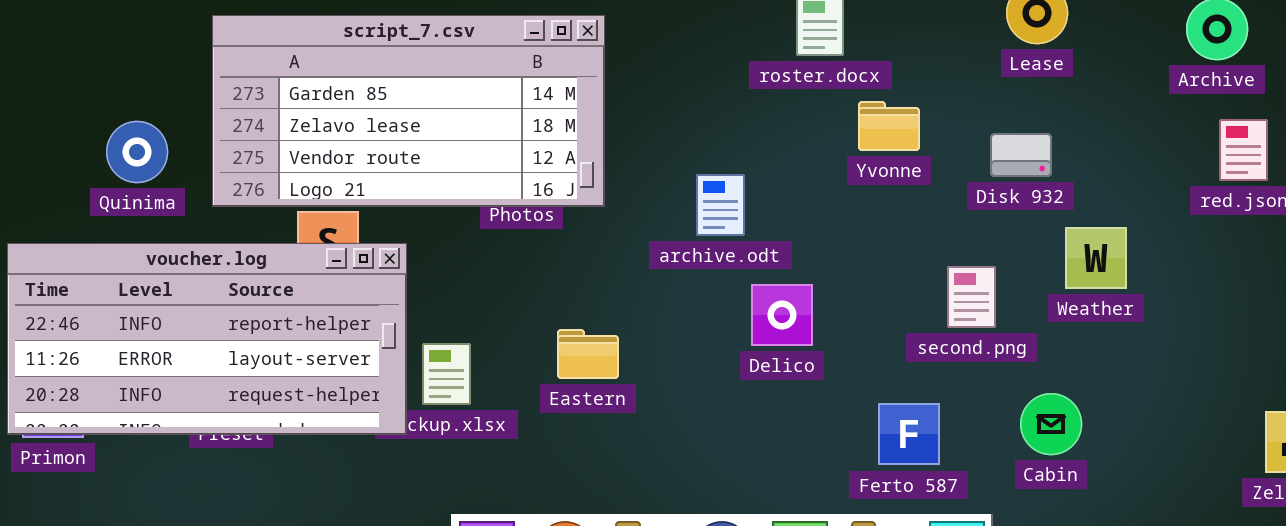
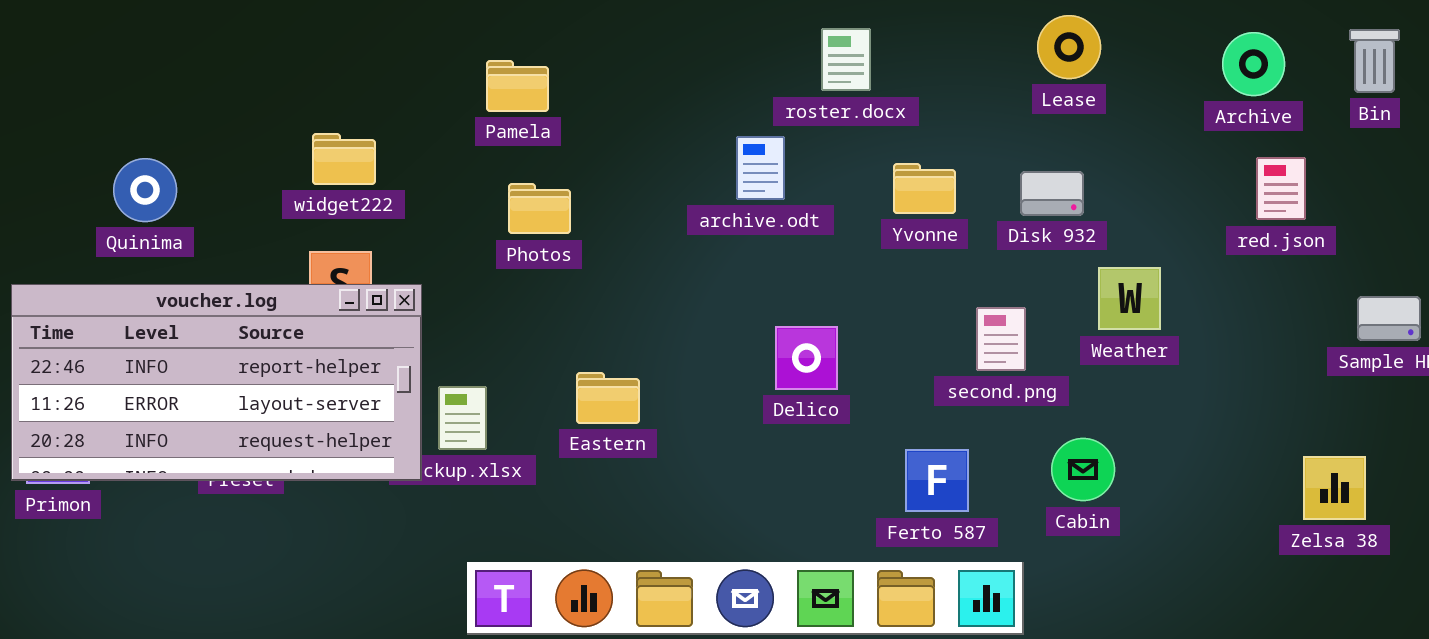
script_7.csv: [212,15,605,207] -> none, closed
Yvonne: [858,101,920,151] -> [893,163,956,214], moved
archive.odt: [696,174,745,236] -> [736,136,785,200], moved

